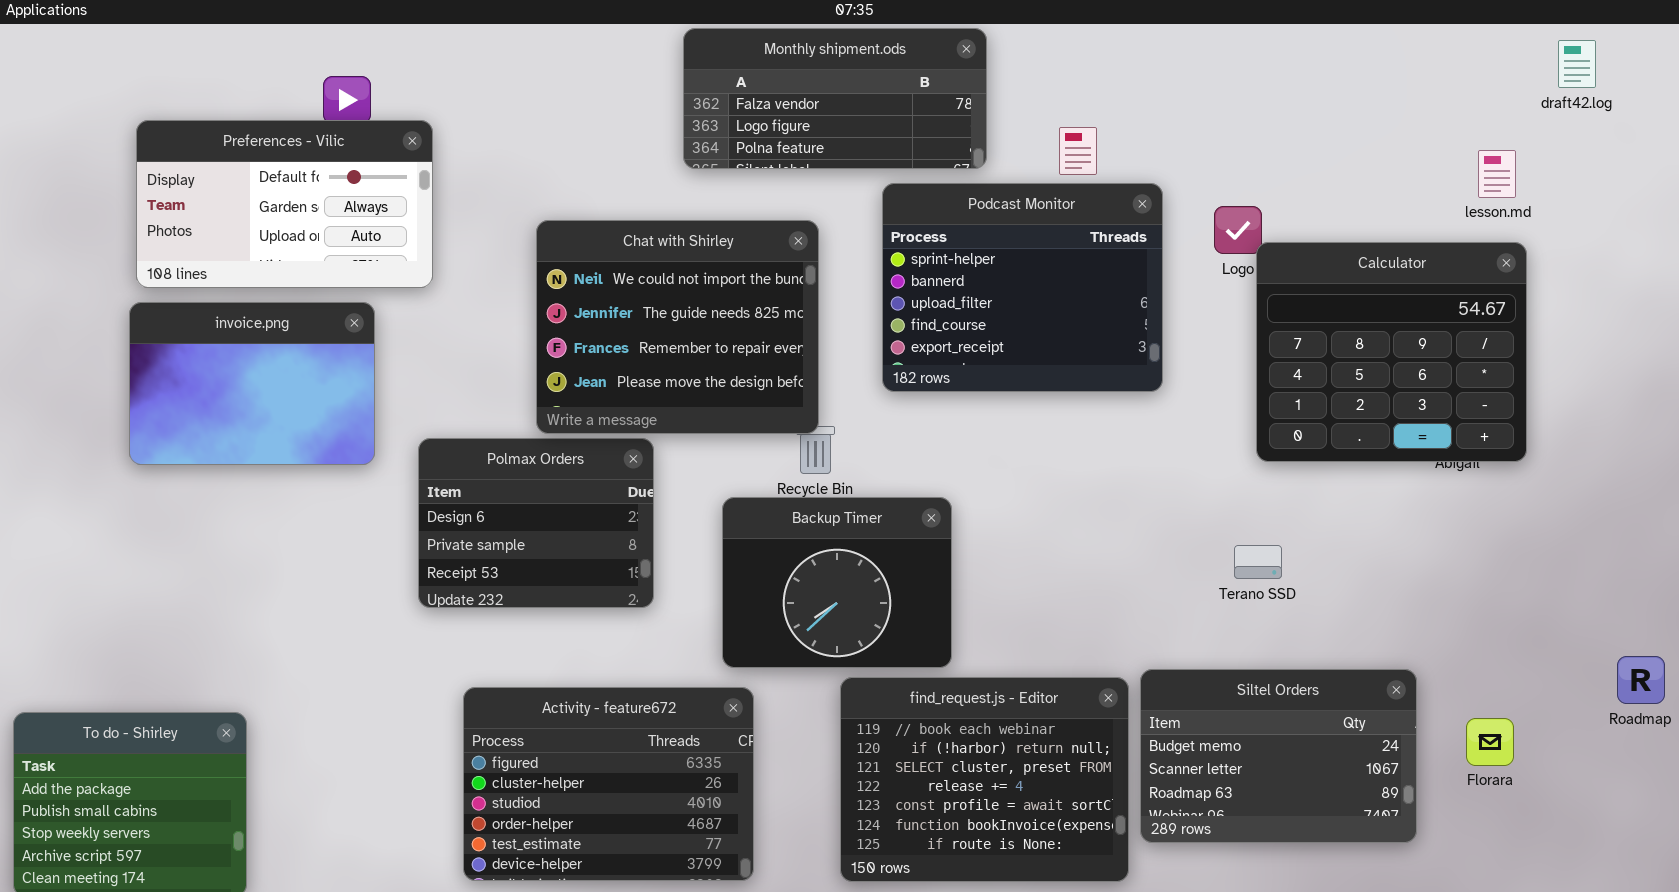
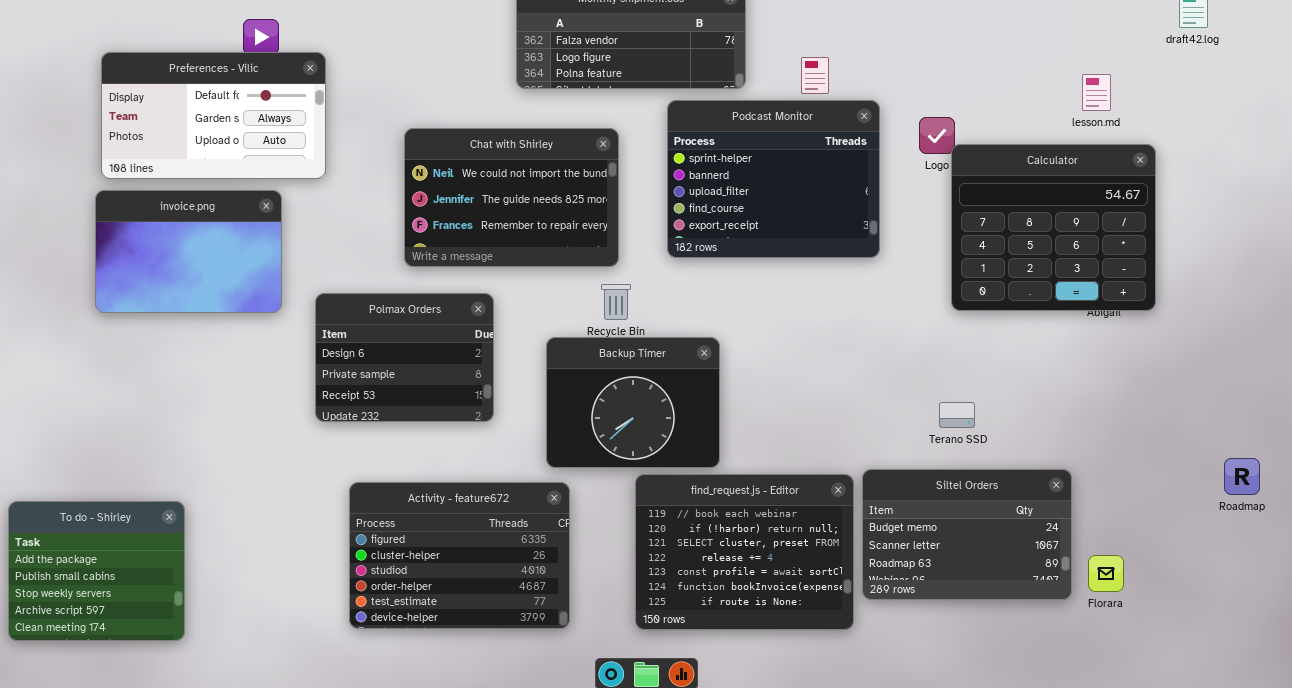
lesson.md: [1478,150,1516,198] -> [1082,74,1111,111], moved
Chat with Shirley: [536,220,819,434] -> [404,128,619,267], resized
Terano SSD: [1234,545,1282,579] -> [939,402,975,428], moved
Florara: [1466,718,1514,766] -> [1088,555,1124,592], moved

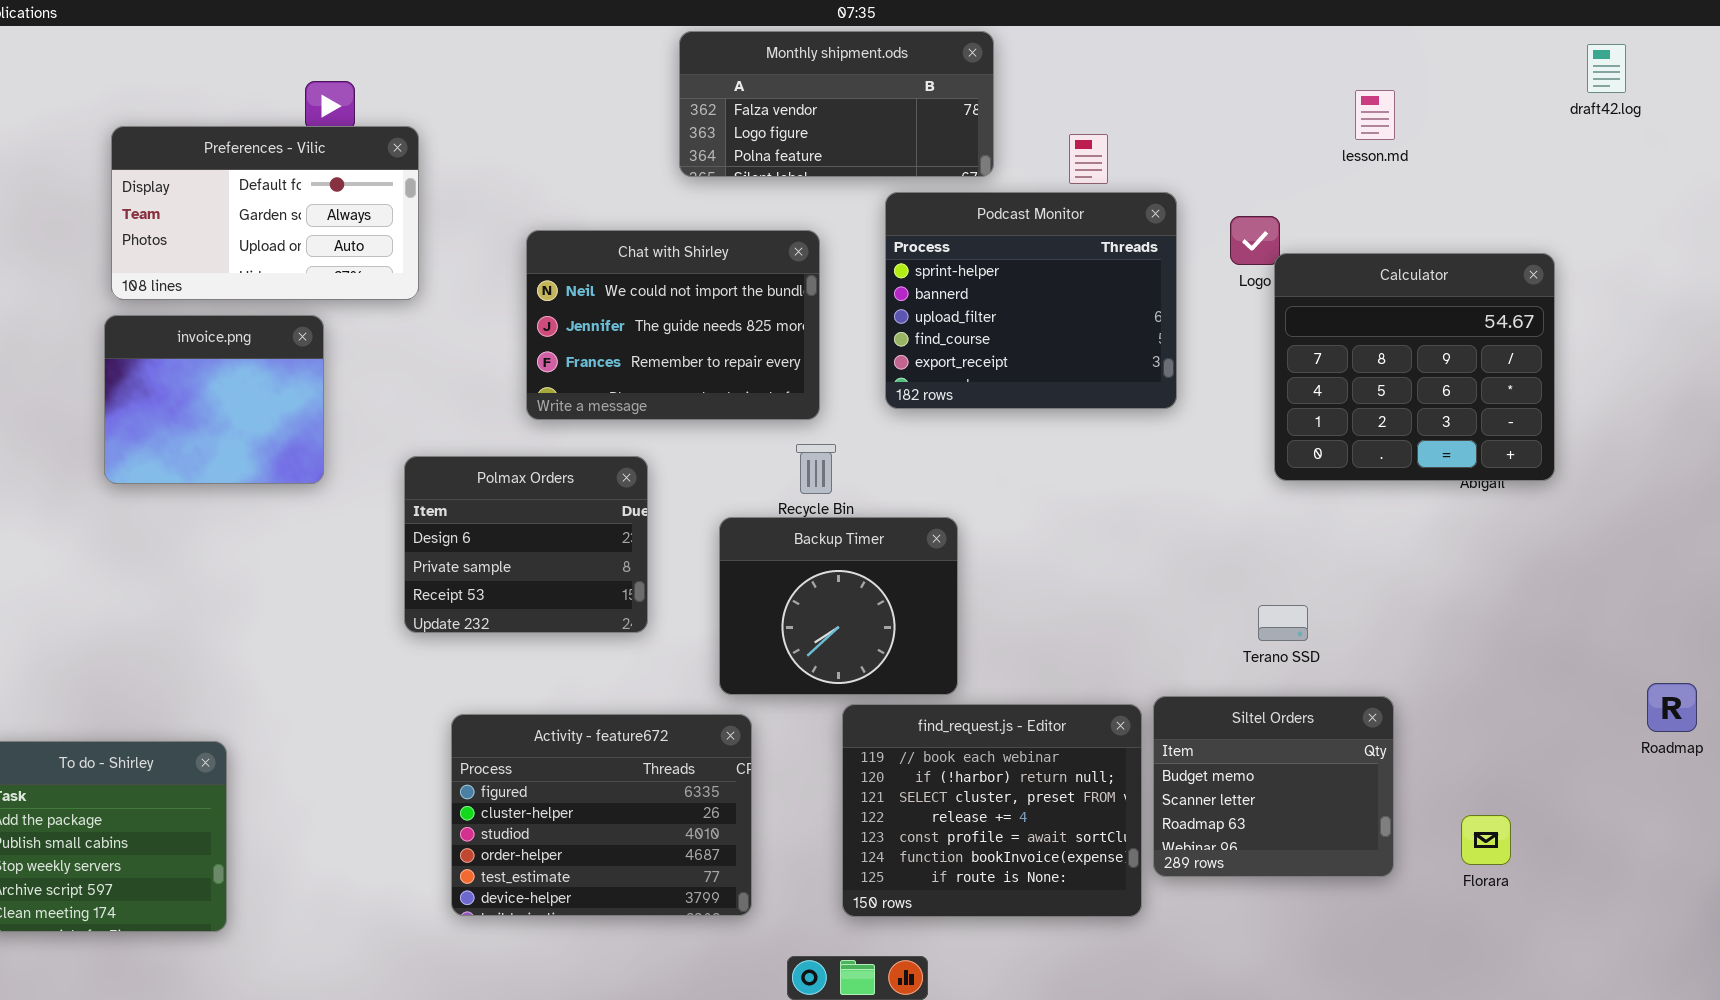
lesson.md: [1082,74,1111,111] -> [1355,90,1395,140], moved
invoice.png: [95,190,282,313] -> [104,315,324,484], resized
Siltel Orders: [862,469,1072,600] -> [1153,696,1394,877], resized

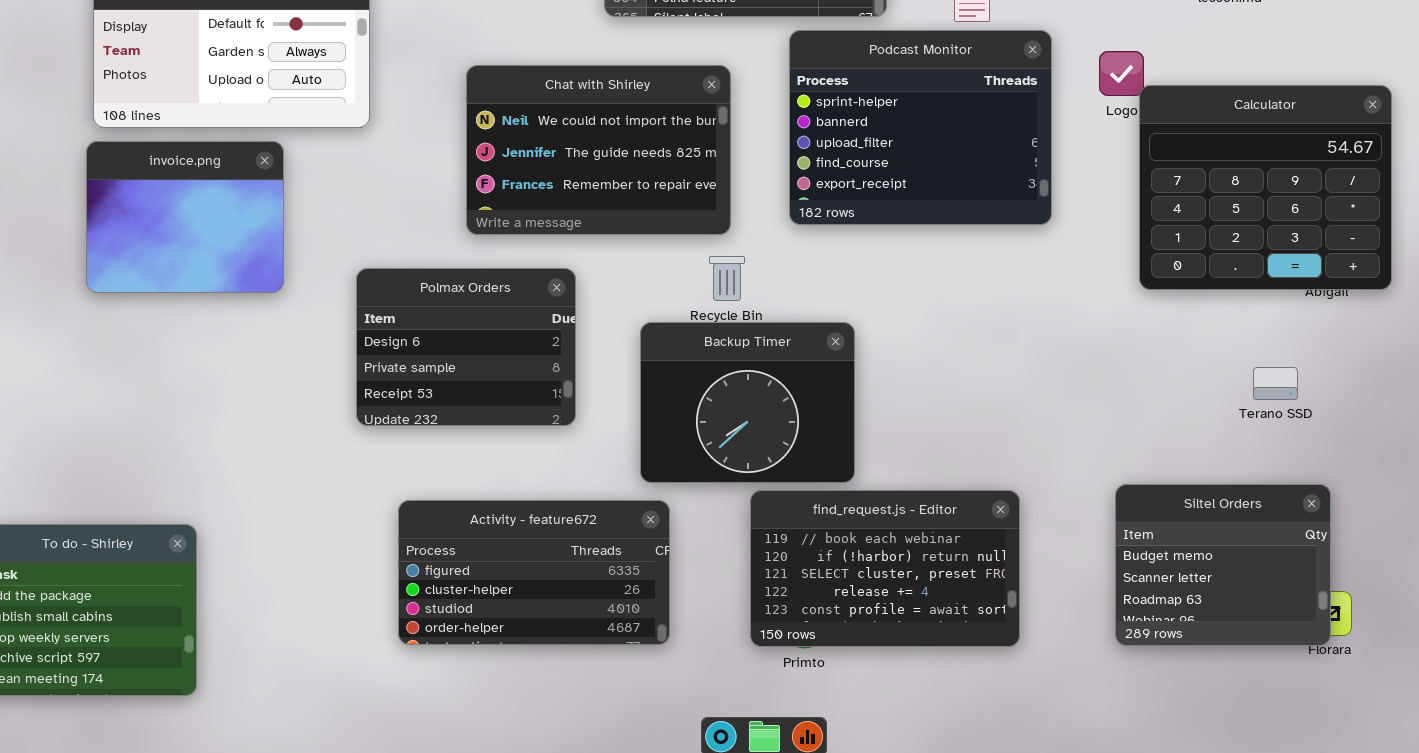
Terano SSD: [1258,605,1308,641] -> [1253,367,1298,400], moved
Siltel Orders: [1153,696,1394,877] -> [1115,484,1331,646], moved
find_request.js - Editor: [842,704,1142,917] -> [750,490,1020,647], resized
Activity - feature672: [451,714,752,916] -> [398,500,670,645], resized

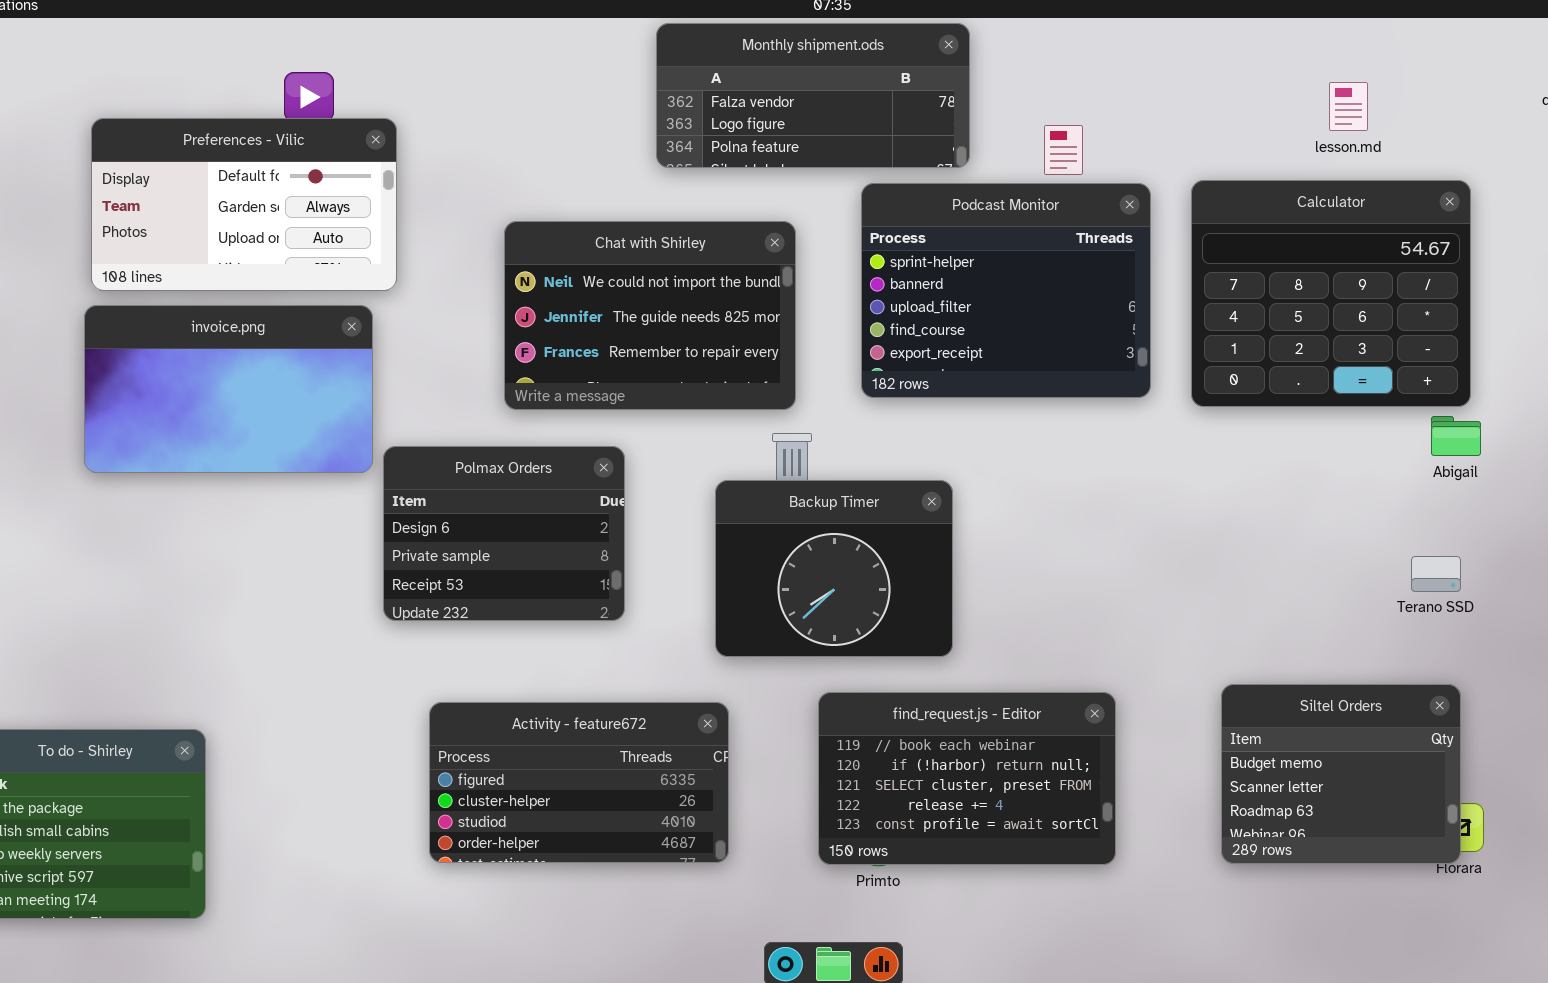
Calculator: [1139,85,1392,290] -> [1191,180,1471,407], moved
invoice.png: [86,141,284,293] -> [84,305,373,473], resized
Backup Timer: [640,322,855,483] -> [715,480,953,657], moved
Terano SSD: [1253,367,1298,400] -> [1411,556,1461,592], moved

